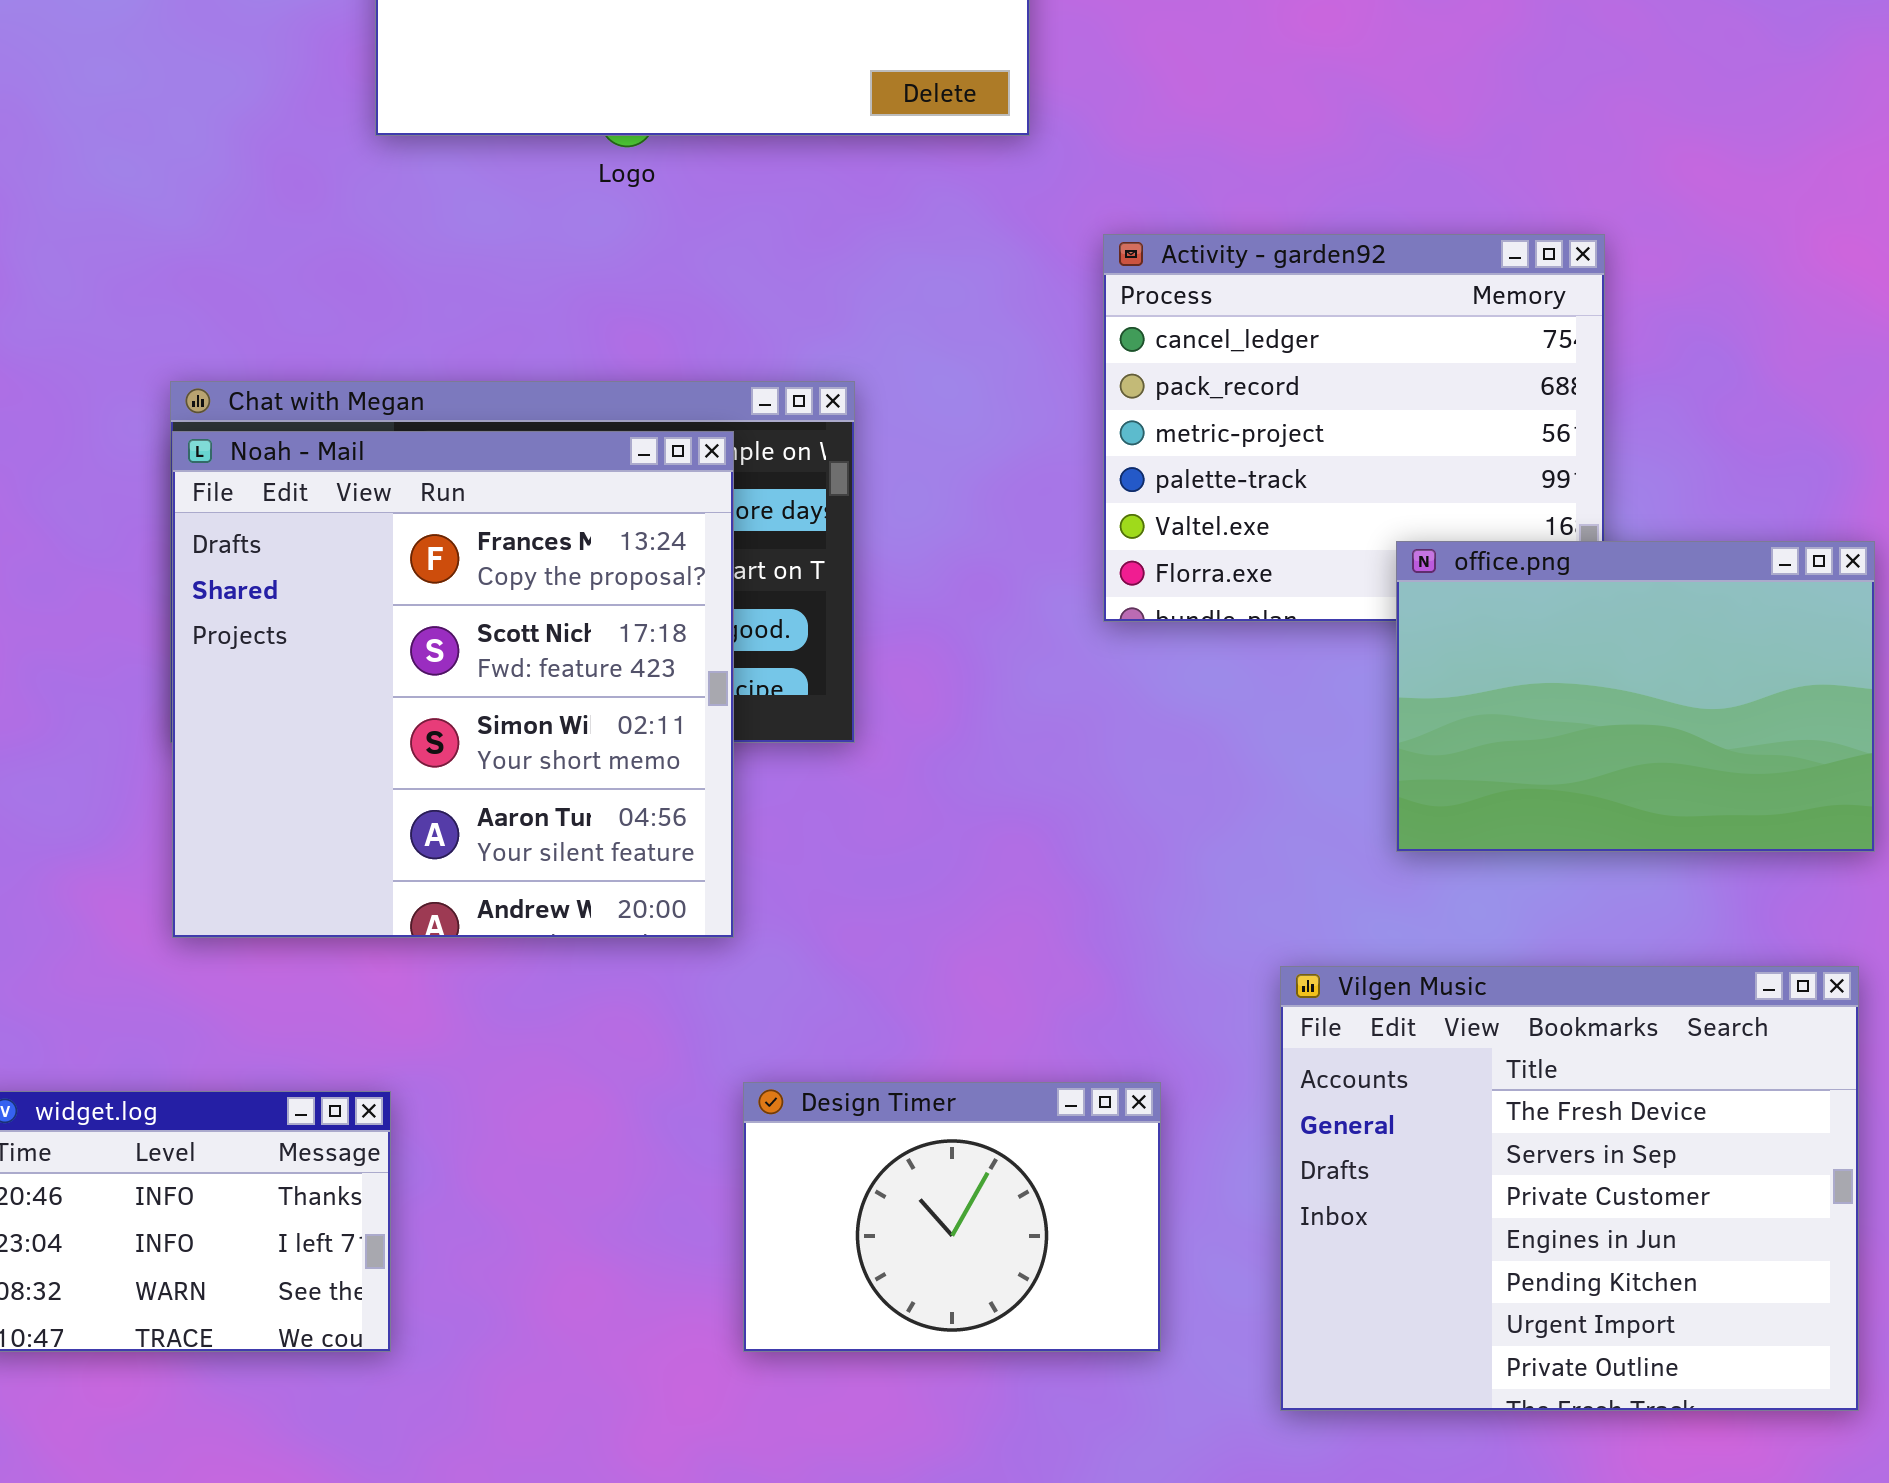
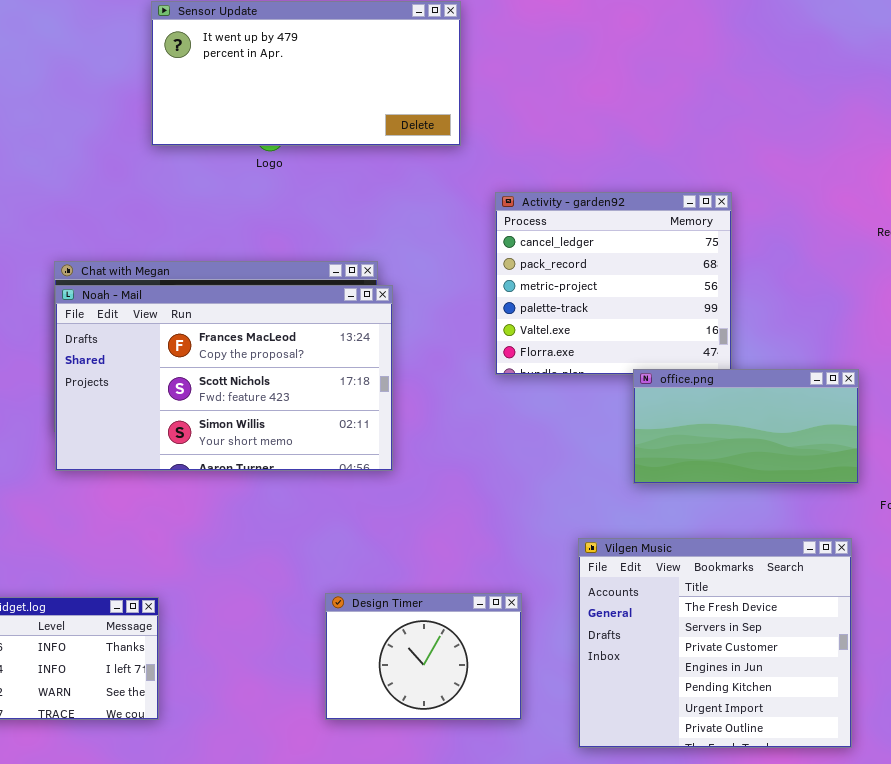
Noah - Mail: [172,431,734,938] -> [55,285,393,471], resized
office.png: [1396,541,1875,852] -> [633,369,859,484], resized

